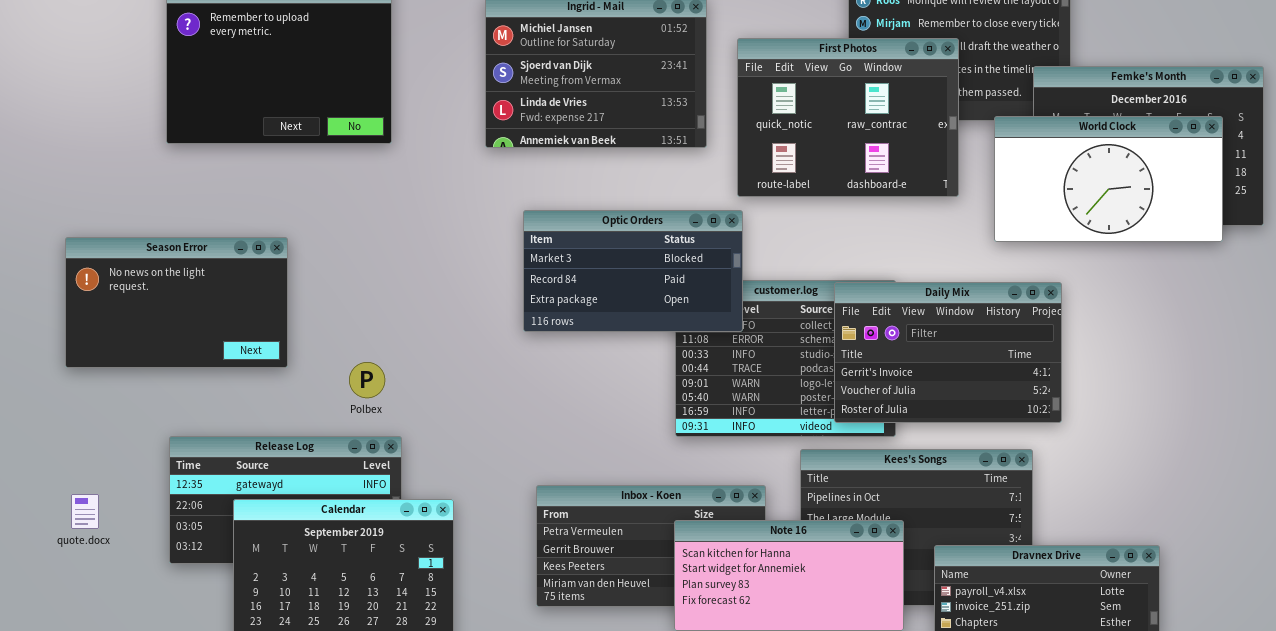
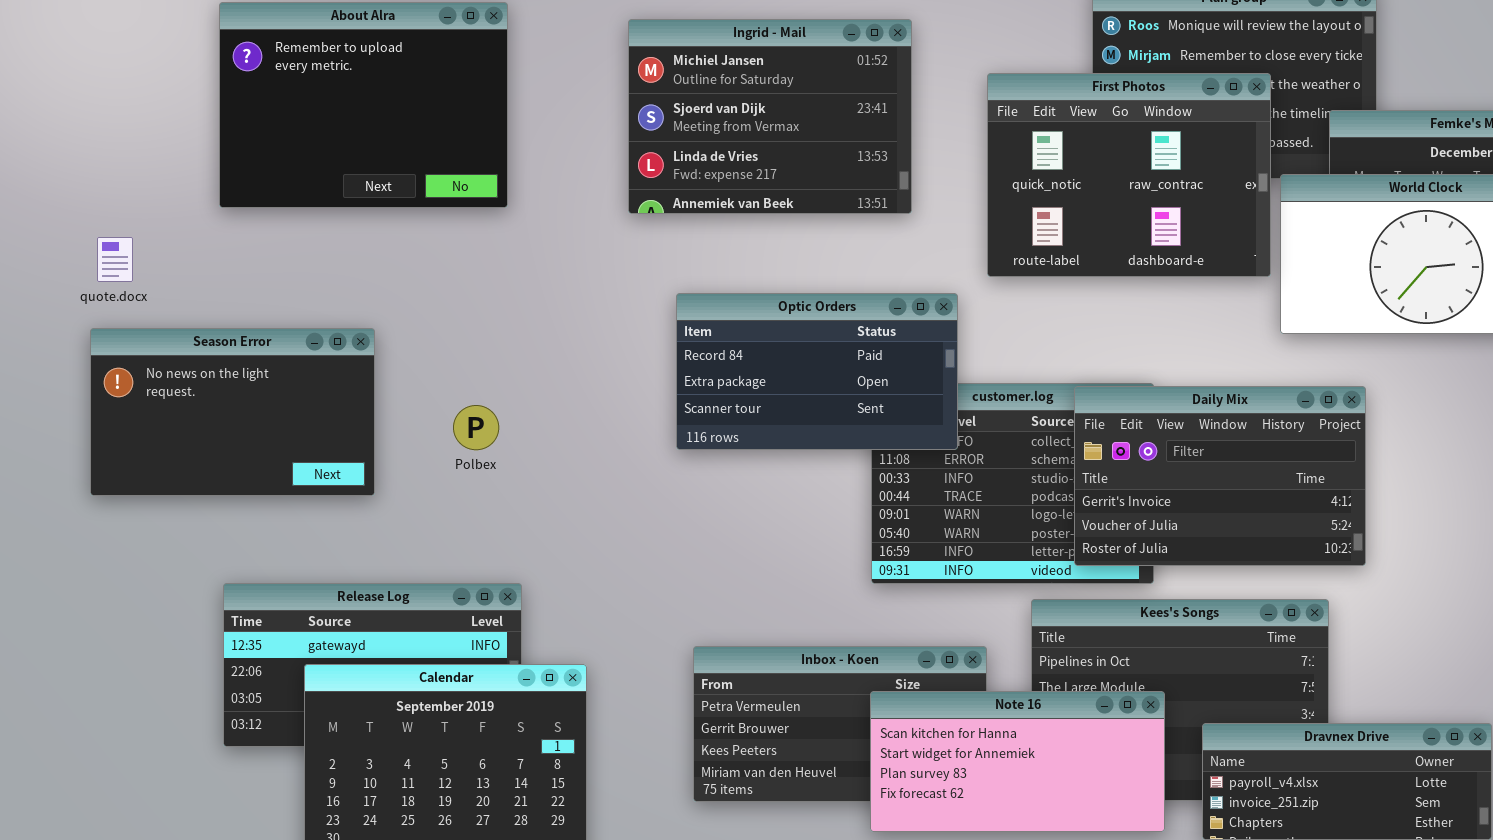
First Photos: [737,38,959,197] -> [987,73,1271,277], moved
Optic Orders: [523,210,743,332] -> [676,293,958,450], scrolled down 1 row
Polbex: [349,362,385,398] -> [453,405,499,450], moved
quote.docx: [71,494,99,529] -> [97,237,133,282], moved

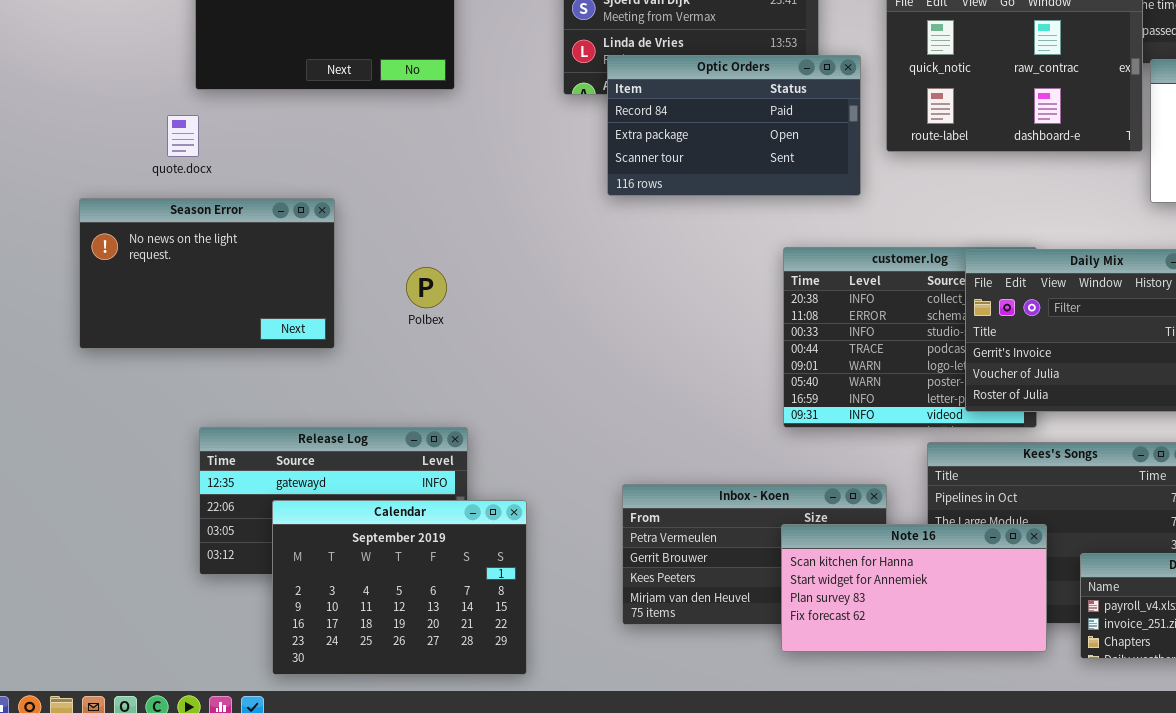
quote.docx: [97,237,133,282] -> [167,115,199,157], moved
Optic Orders: [676,293,958,450] -> [607,55,861,196], moved

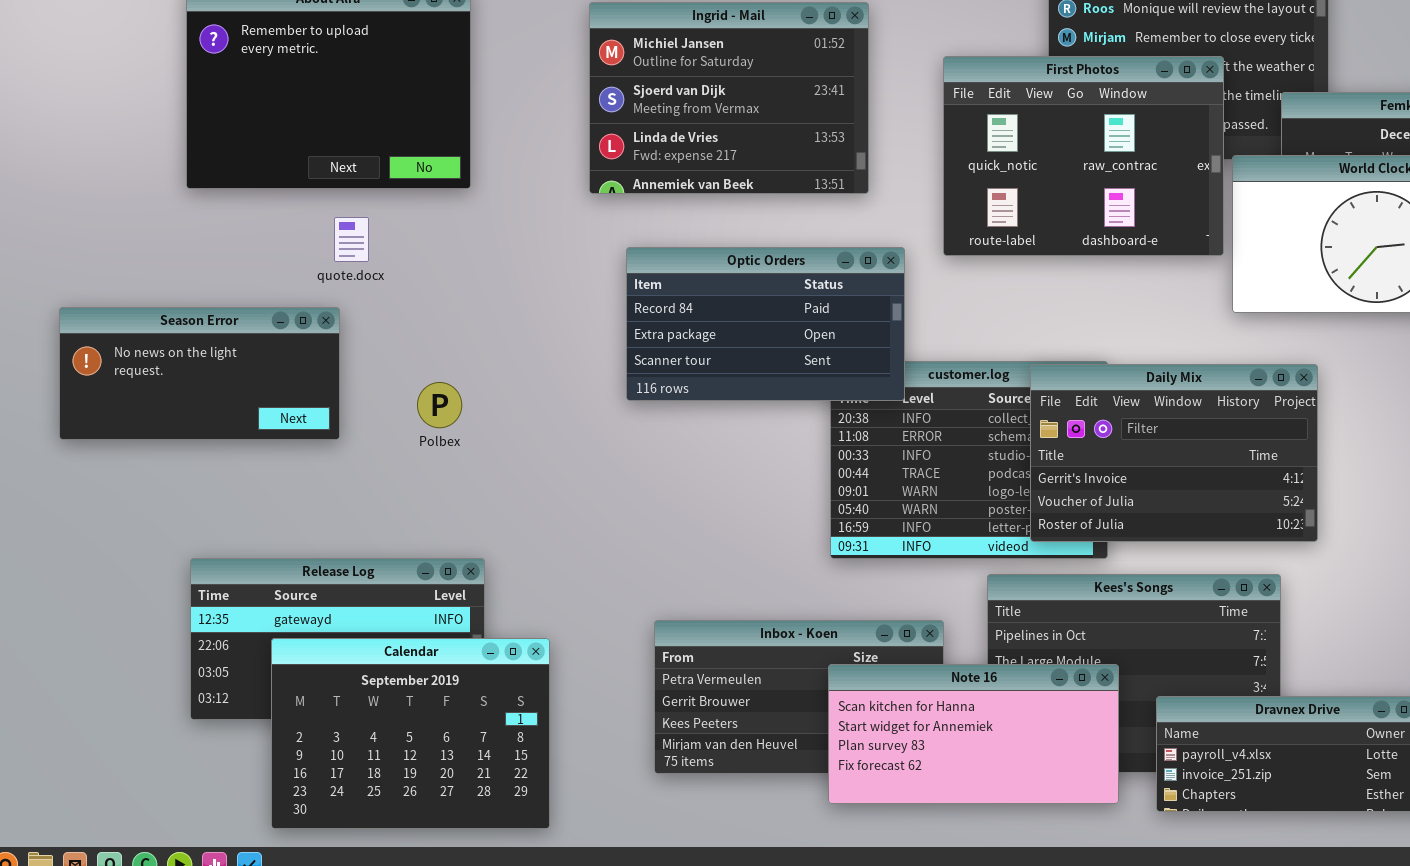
Optic Orders: [607,55,861,196] -> [626,247,905,401], moved
quote.docx: [167,115,199,157] -> [334,217,369,262], moved
Season Error: [79,198,335,349] -> [59,307,340,440], resized

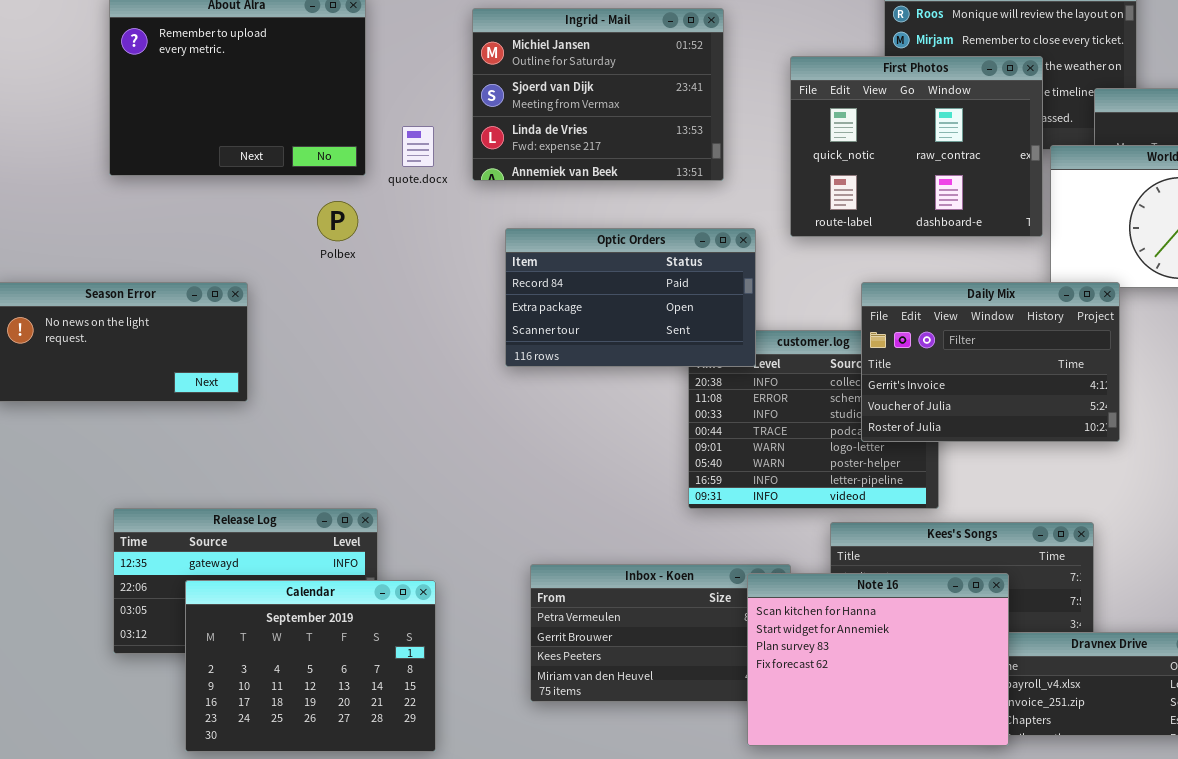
quote.docx: [334,217,369,262] -> [402,126,434,167], moved
Daily Mix: [1030,364,1318,542] -> [861,282,1120,442], moved
Polbex: [417,382,462,428] -> [317,201,358,241], moved
Note 16: [828,664,1119,804] -> [747,573,1009,746], moved, resized

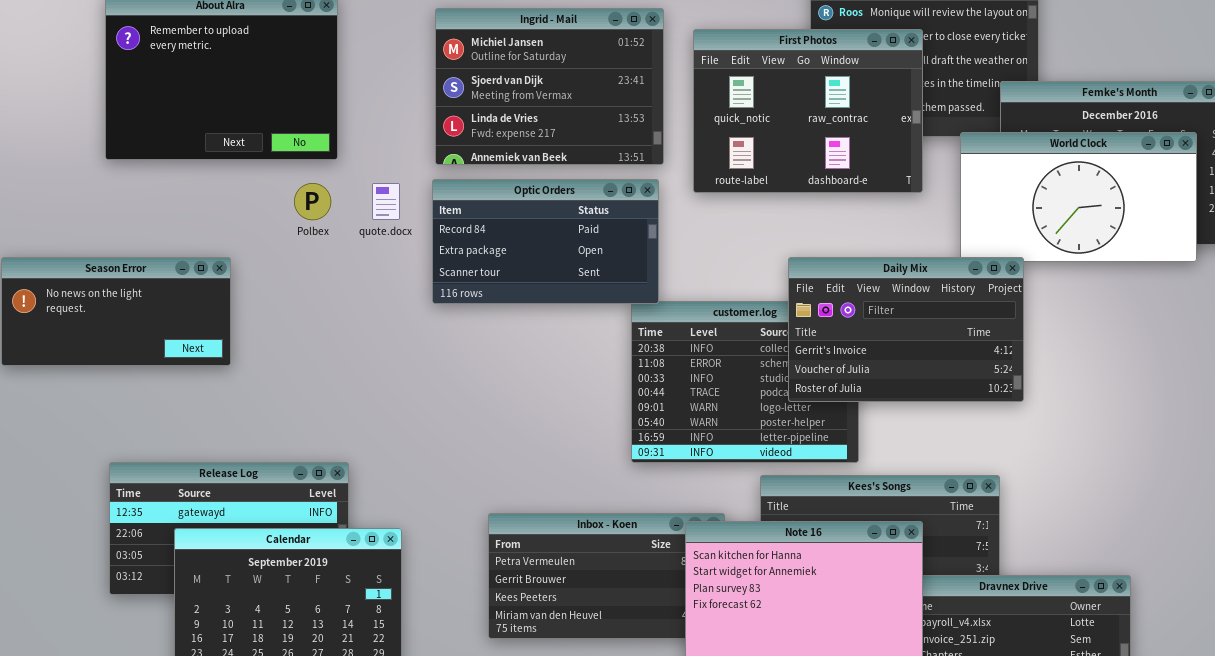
First Photos: [790,56,1043,237] -> [693,29,923,193], moved
quote.docx: [402,126,434,167] -> [372,183,400,220], moved
Optic Orders: [505,228,756,367] -> [432,179,659,304], moved

